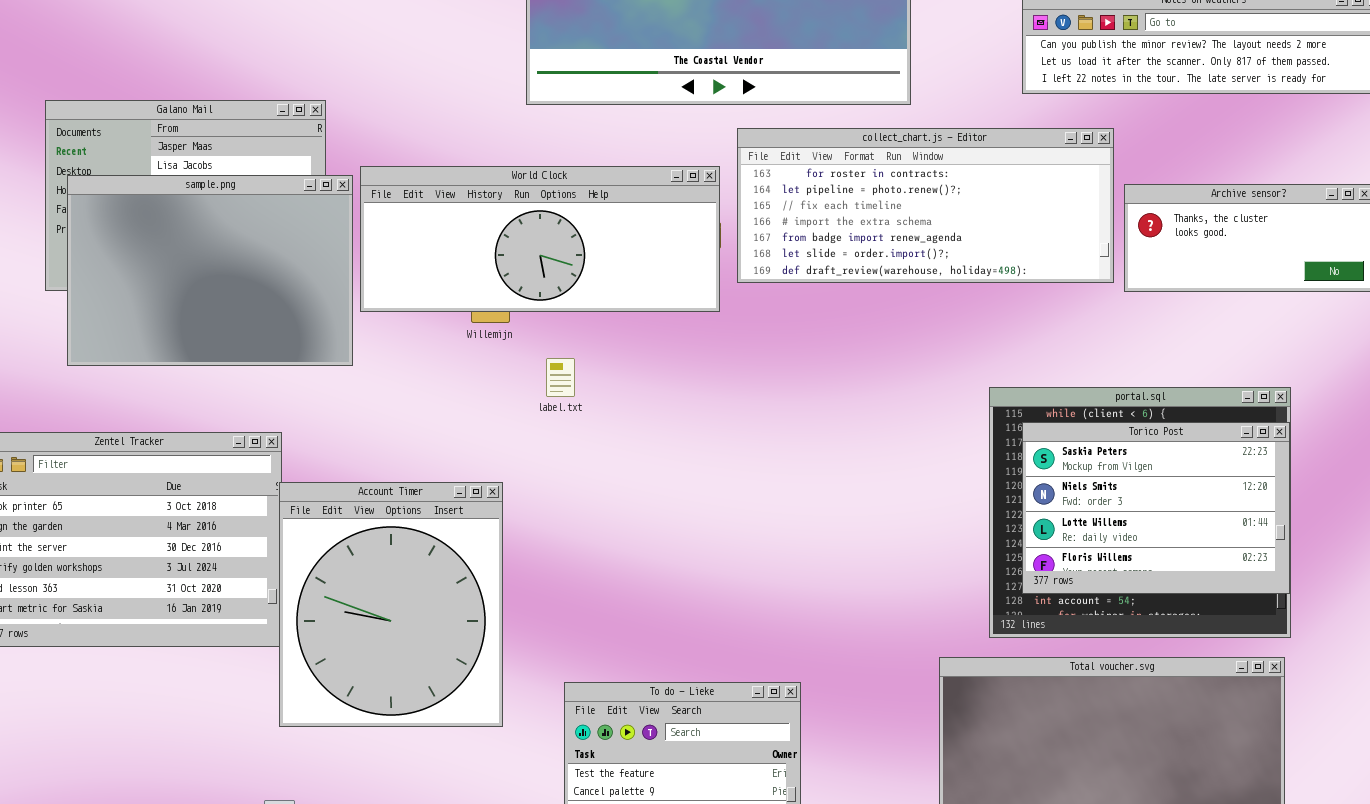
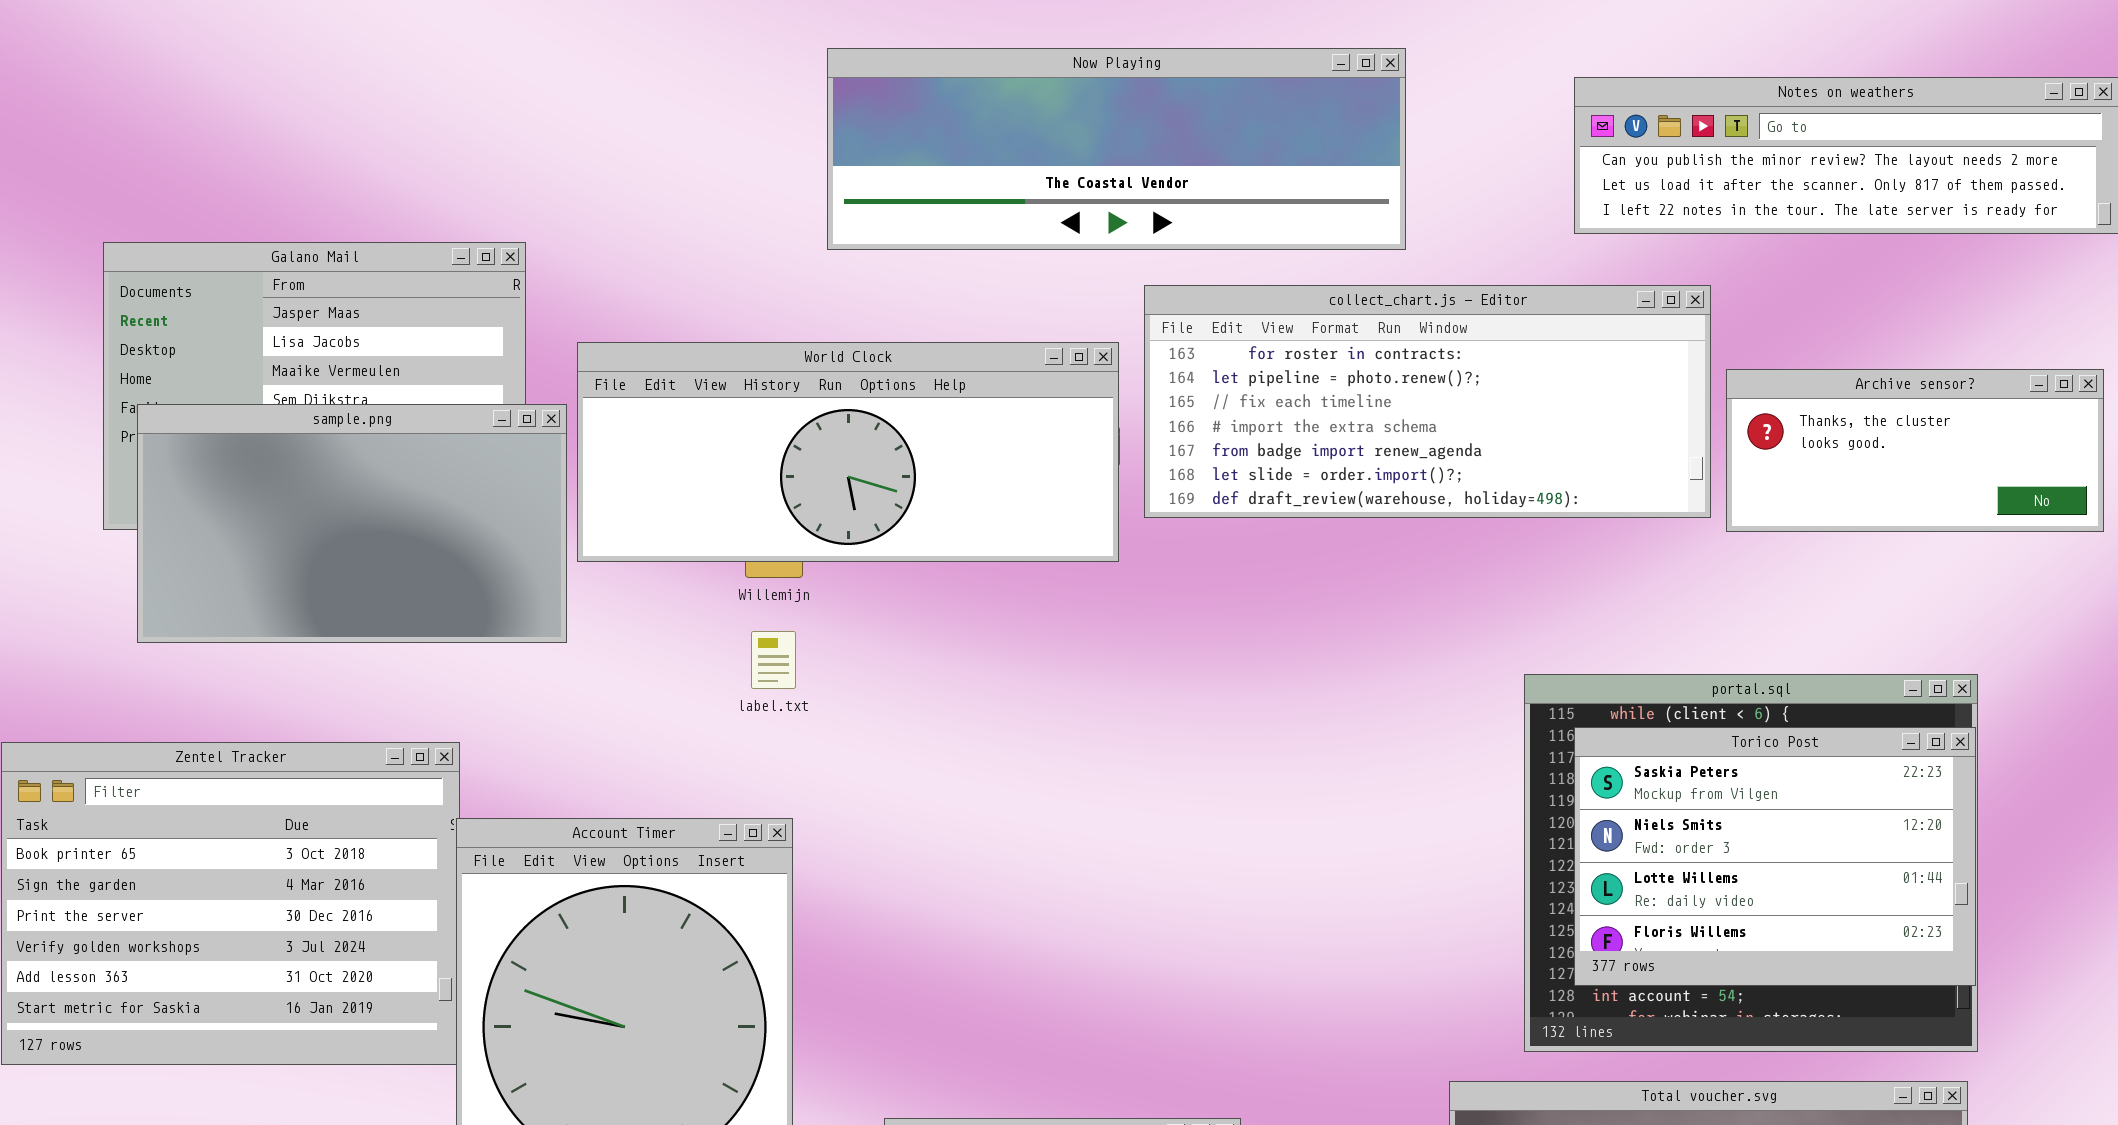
sample.png: [67,175,353,366] -> [137,404,567,643], resized
label.txt: [546,358,575,397] -> [751,631,796,689], moved

